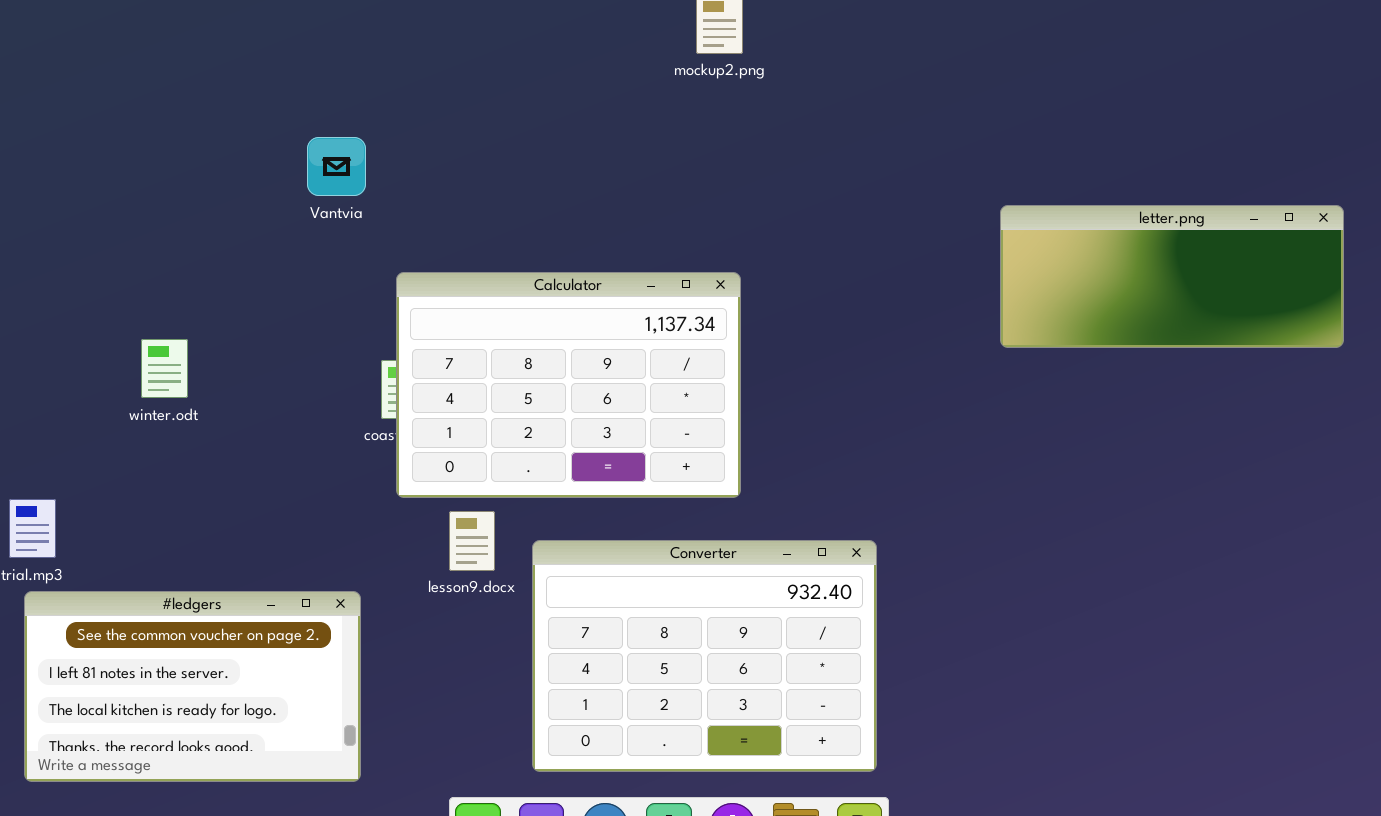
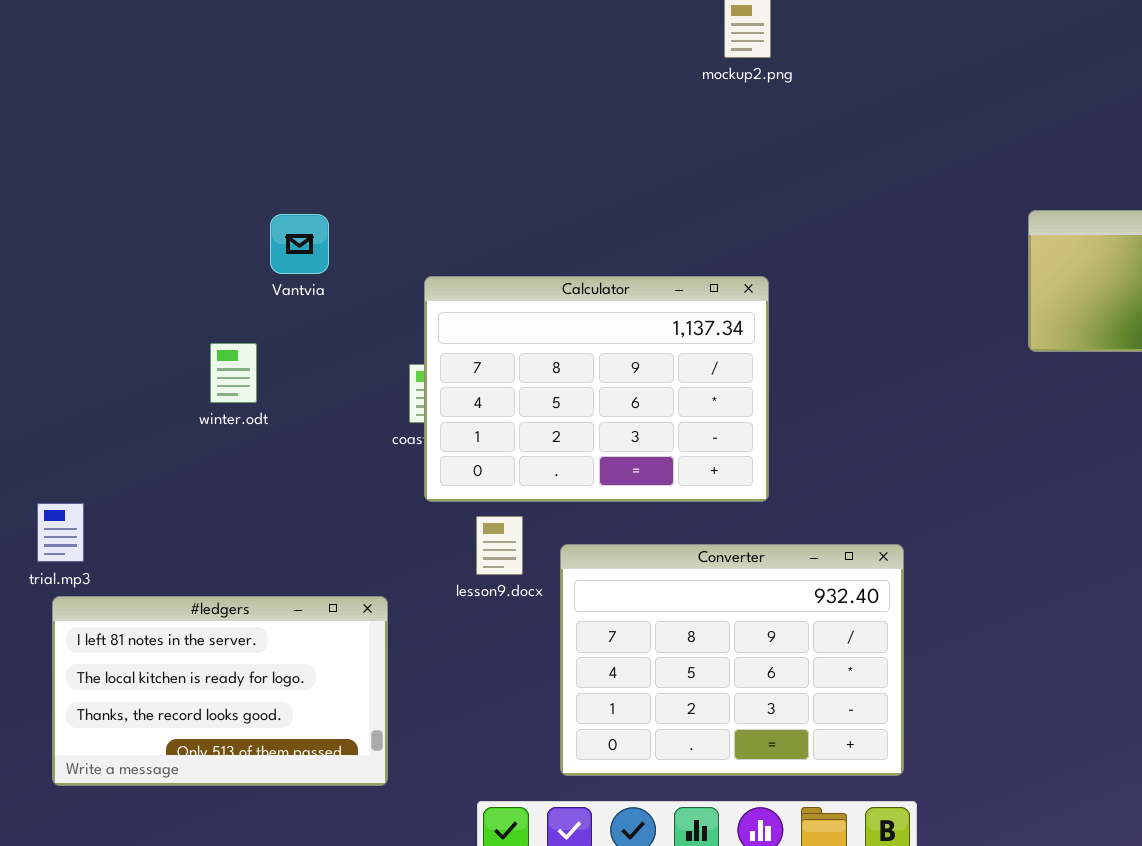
Vantvia: [307,137,366,196] -> [270,214,329,274], moved
winter.odt: [141,339,188,398] -> [210,343,257,403], moved
#ledgers: [24,591,361,782] -> [52,596,388,786], scrolled down 1 row

